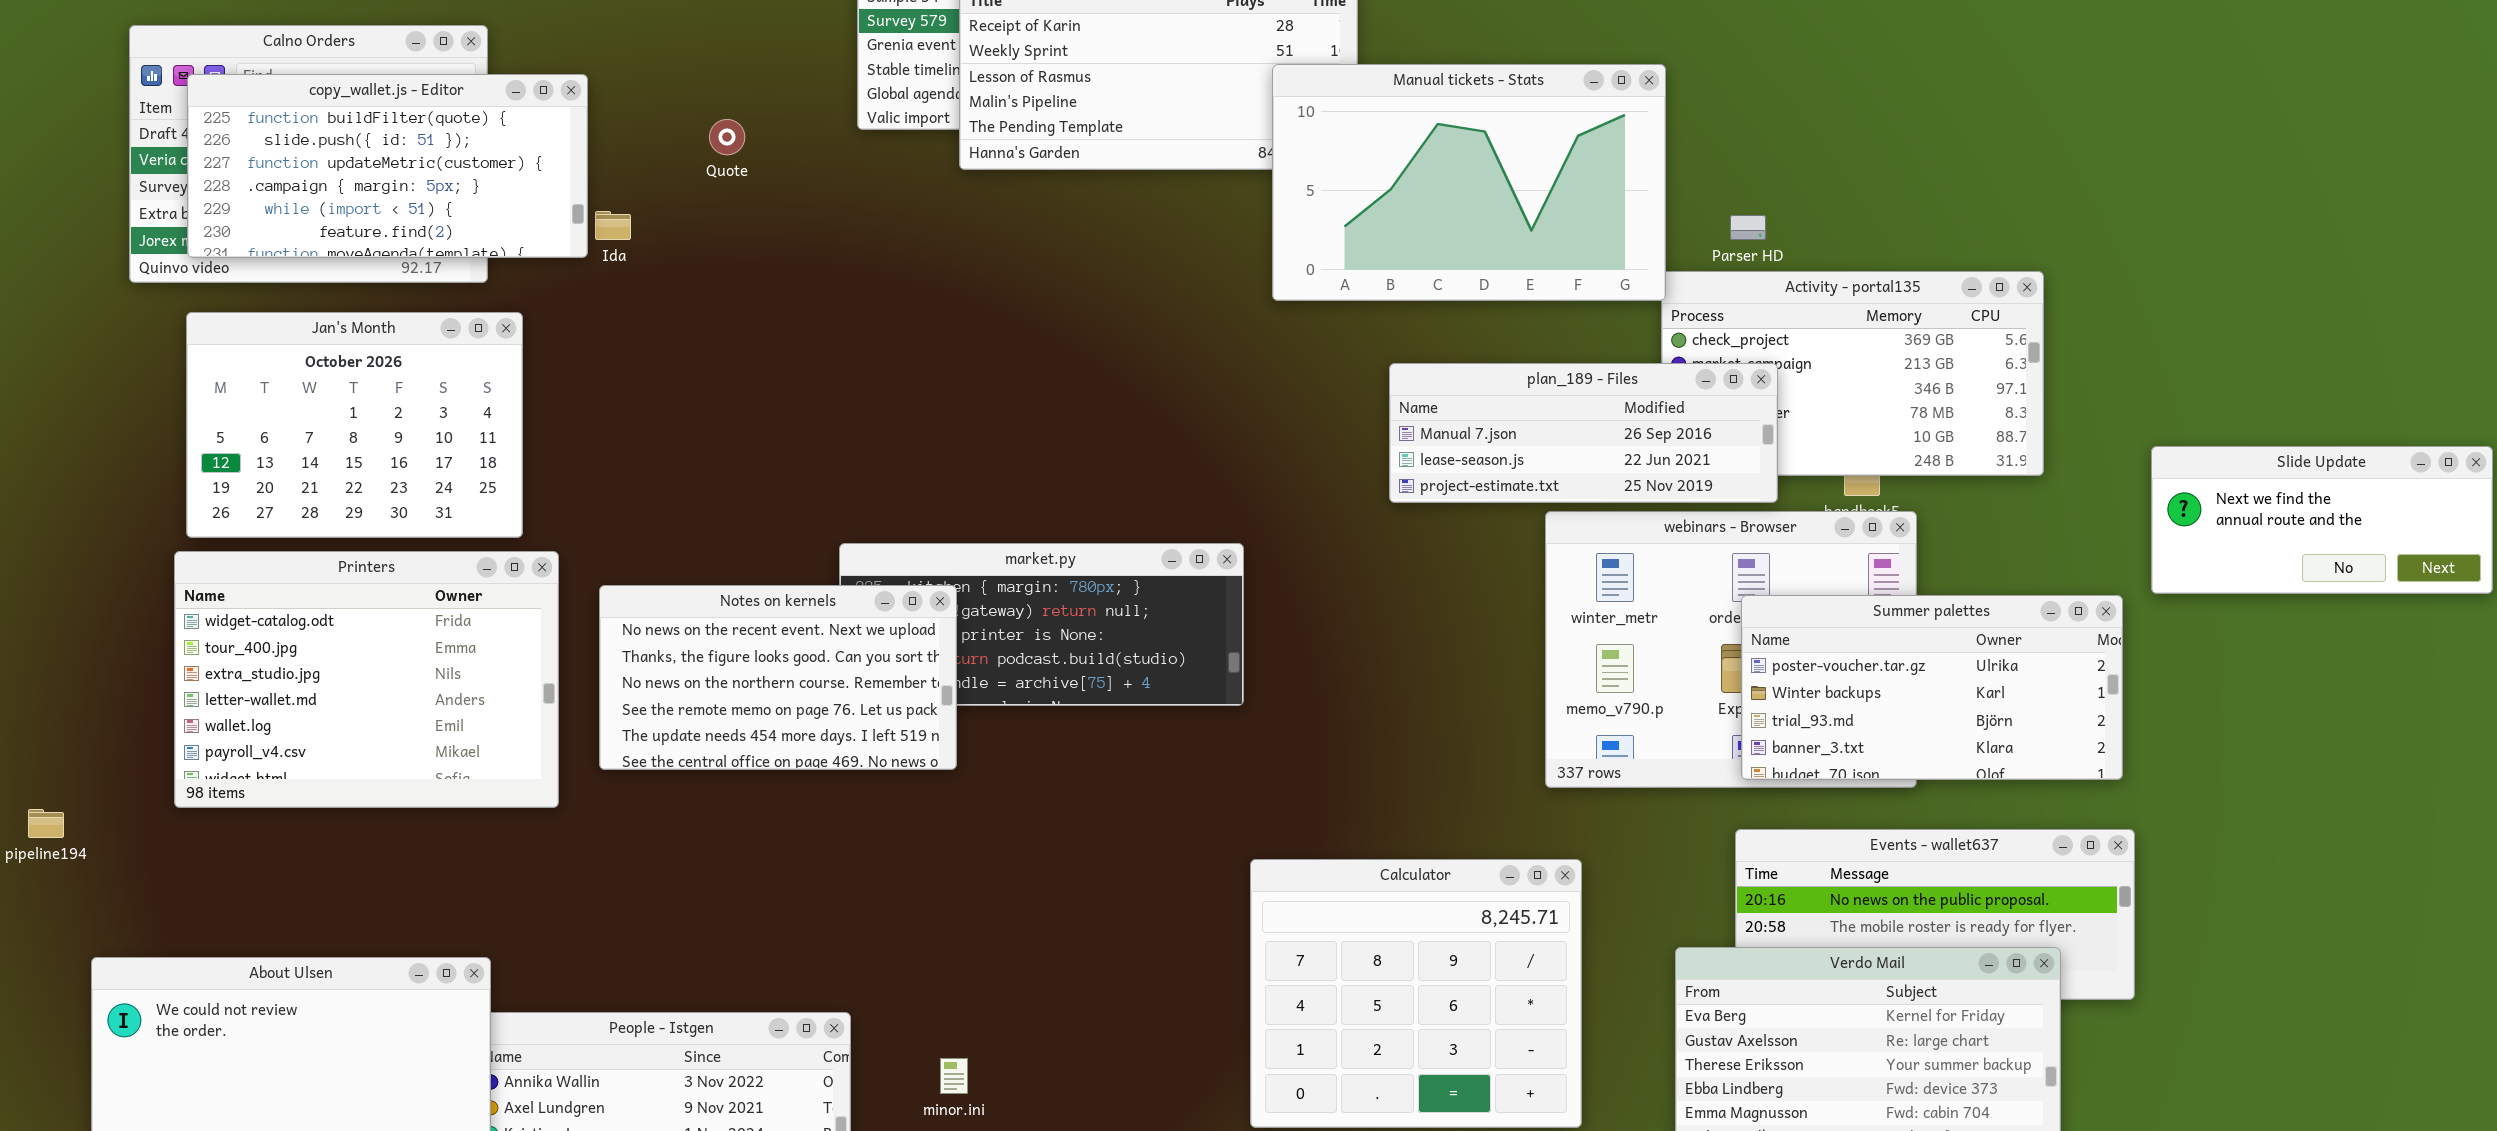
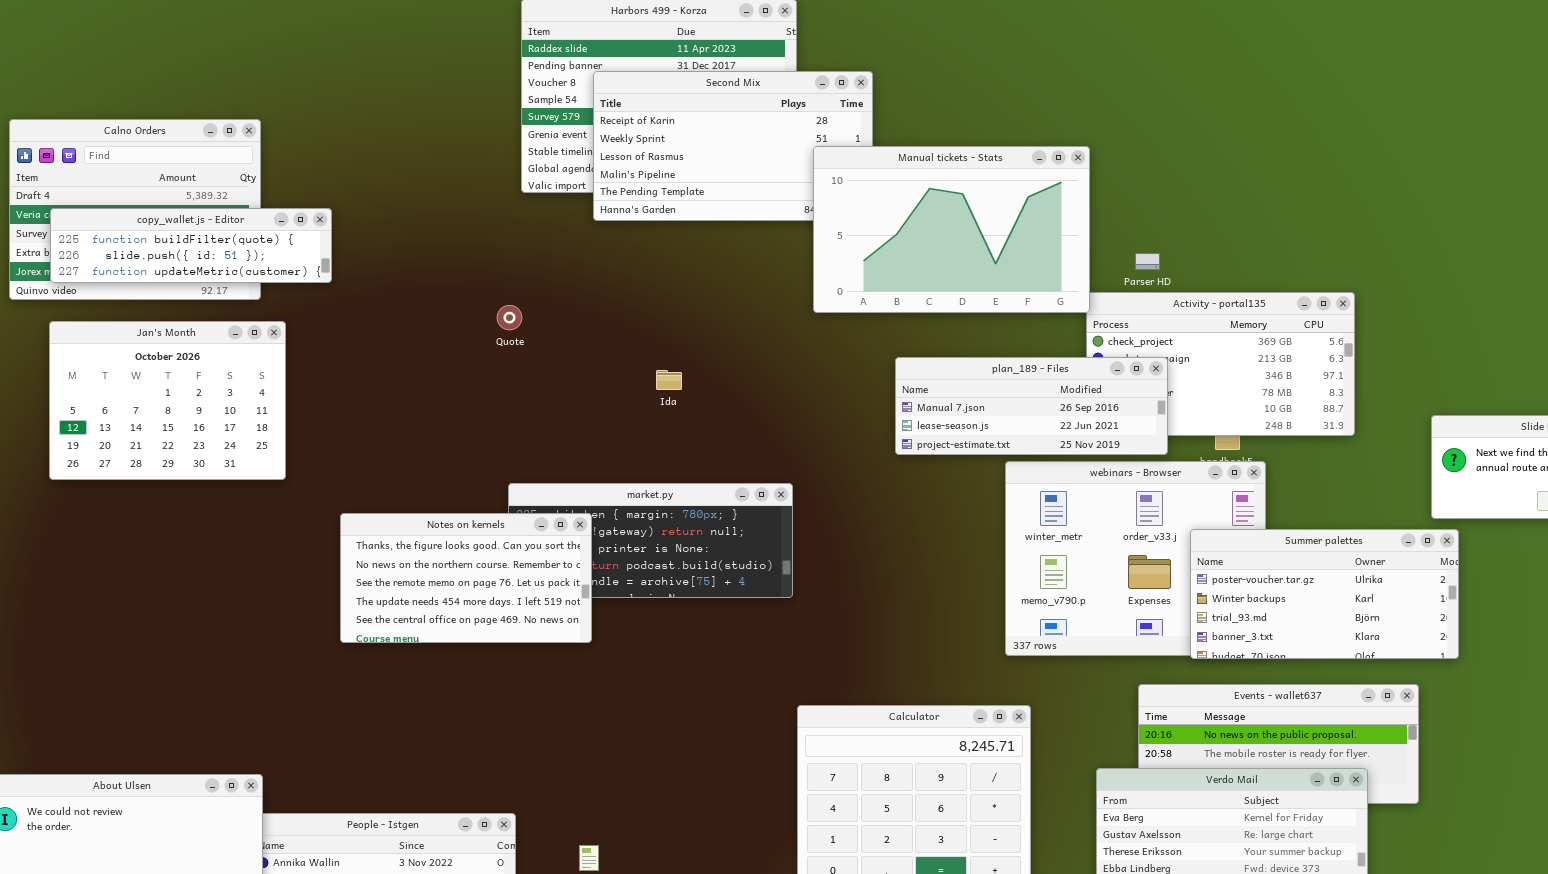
copy_wallet.js - Editor: [187,74,588,258] -> [50,208,332,283], resized
Quote: [709,119,745,155] -> [497,305,522,330], moved
Ida: [595,211,631,240] -> [656,370,682,390], moved
Printers: [174,551,559,808] -> none, closed
Notes on kernels: [599,585,957,770] -> [340,513,592,643], scrolled down 1 row
Summer palettes: [1741,595,2123,780] -> [1190,529,1459,659], moved

